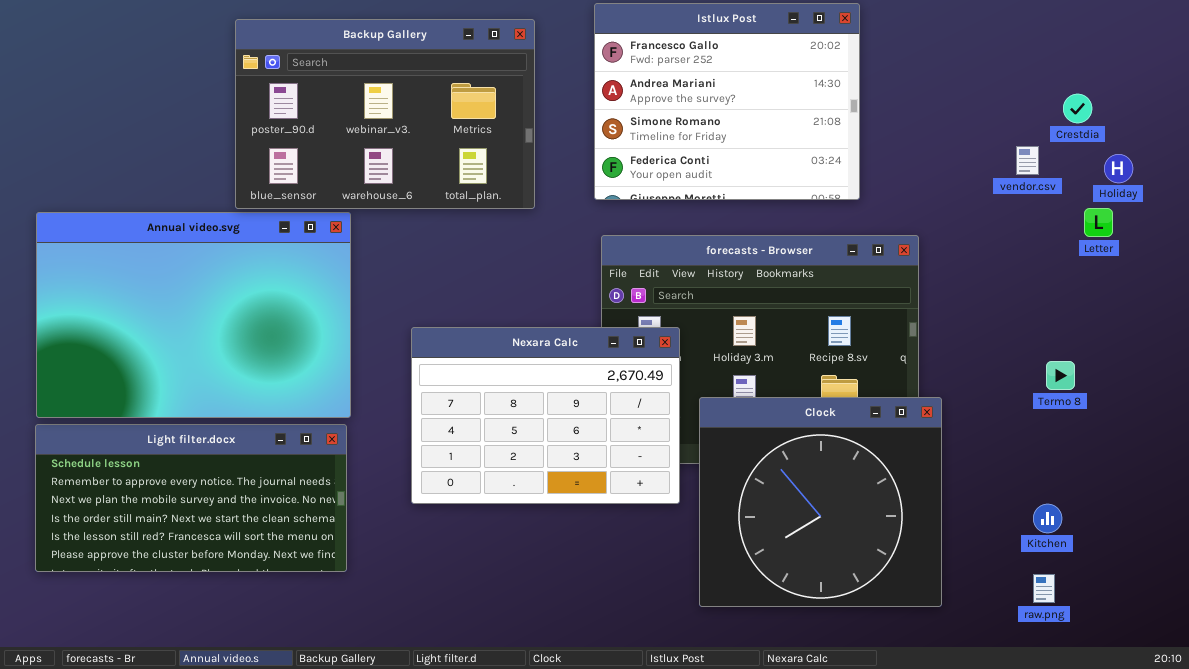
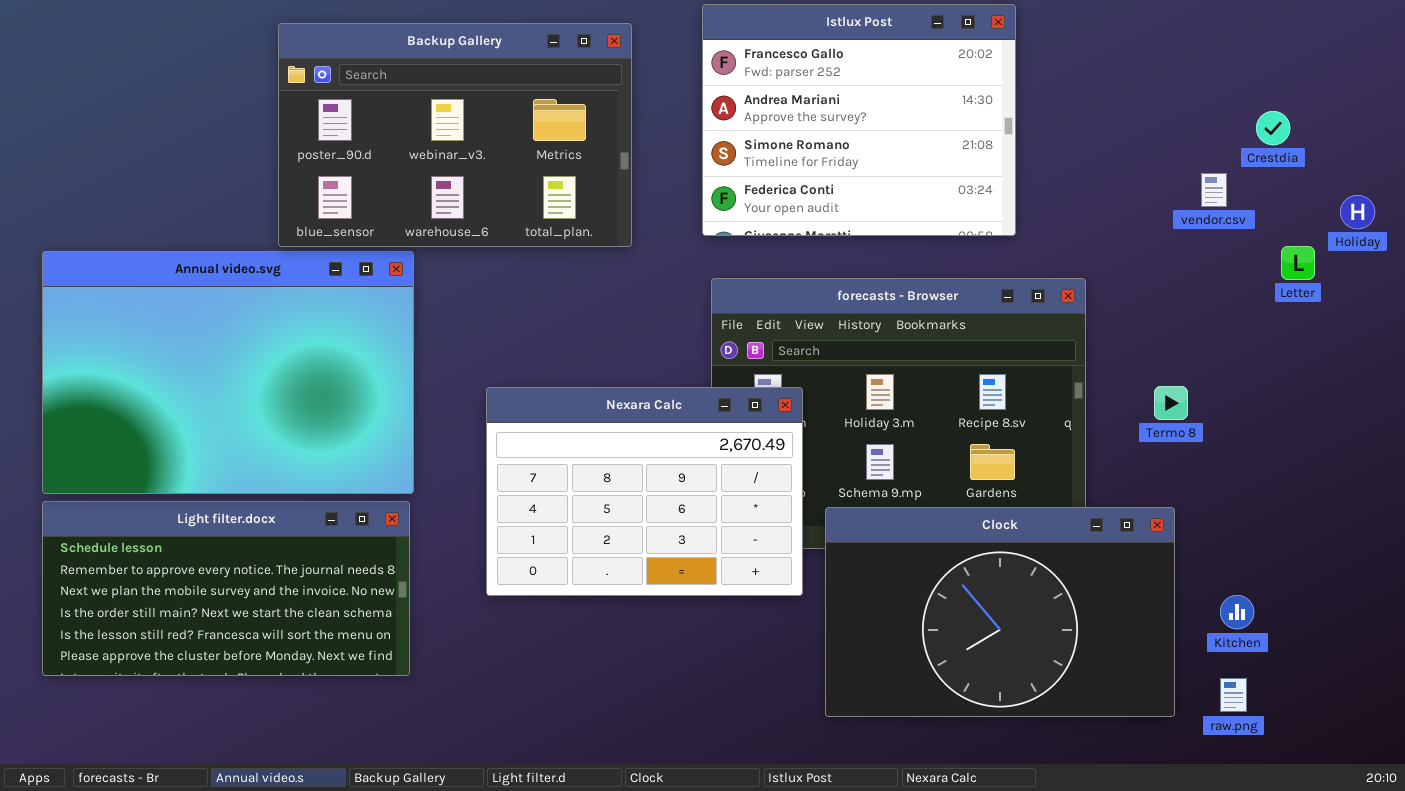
Holiday: [1104,154,1133,183] -> [1340,195,1375,229], moved
Termo 8: [1046,361,1075,390] -> [1154,386,1188,420], moved
Clock: [699,397,942,607] -> [825,507,1175,717], resized

